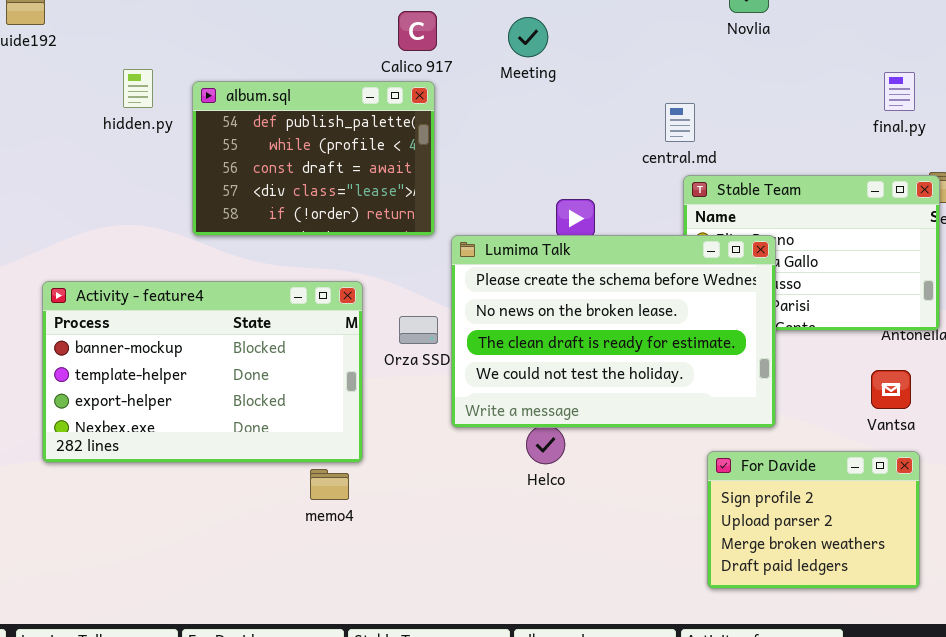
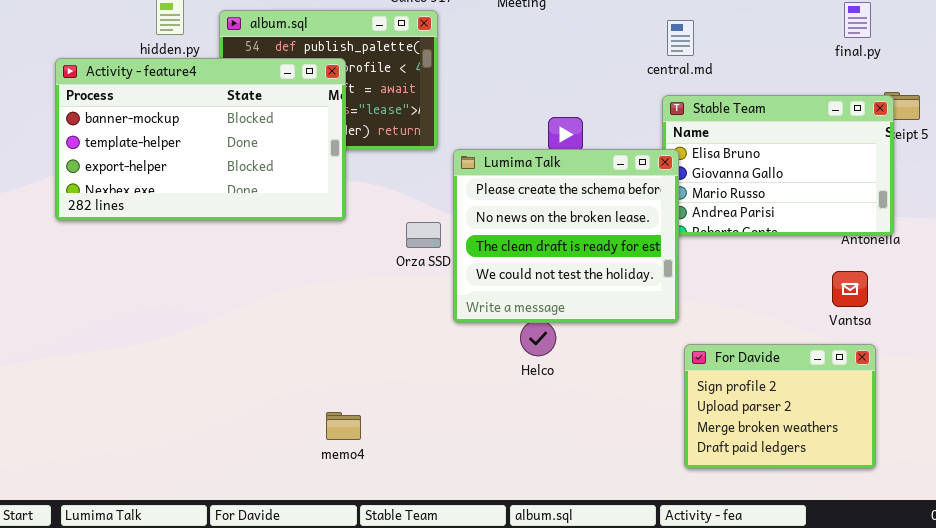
central.md: [665,103,695,142] -> [667,20,694,56], moved
Lumima Talk: [451,235,776,428] -> [453,149,679,323], resized
Activity - feature4: [42,281,363,463] -> [55,58,346,221], moved
memo4: [310,469,349,500] -> [326,412,361,440], moved

